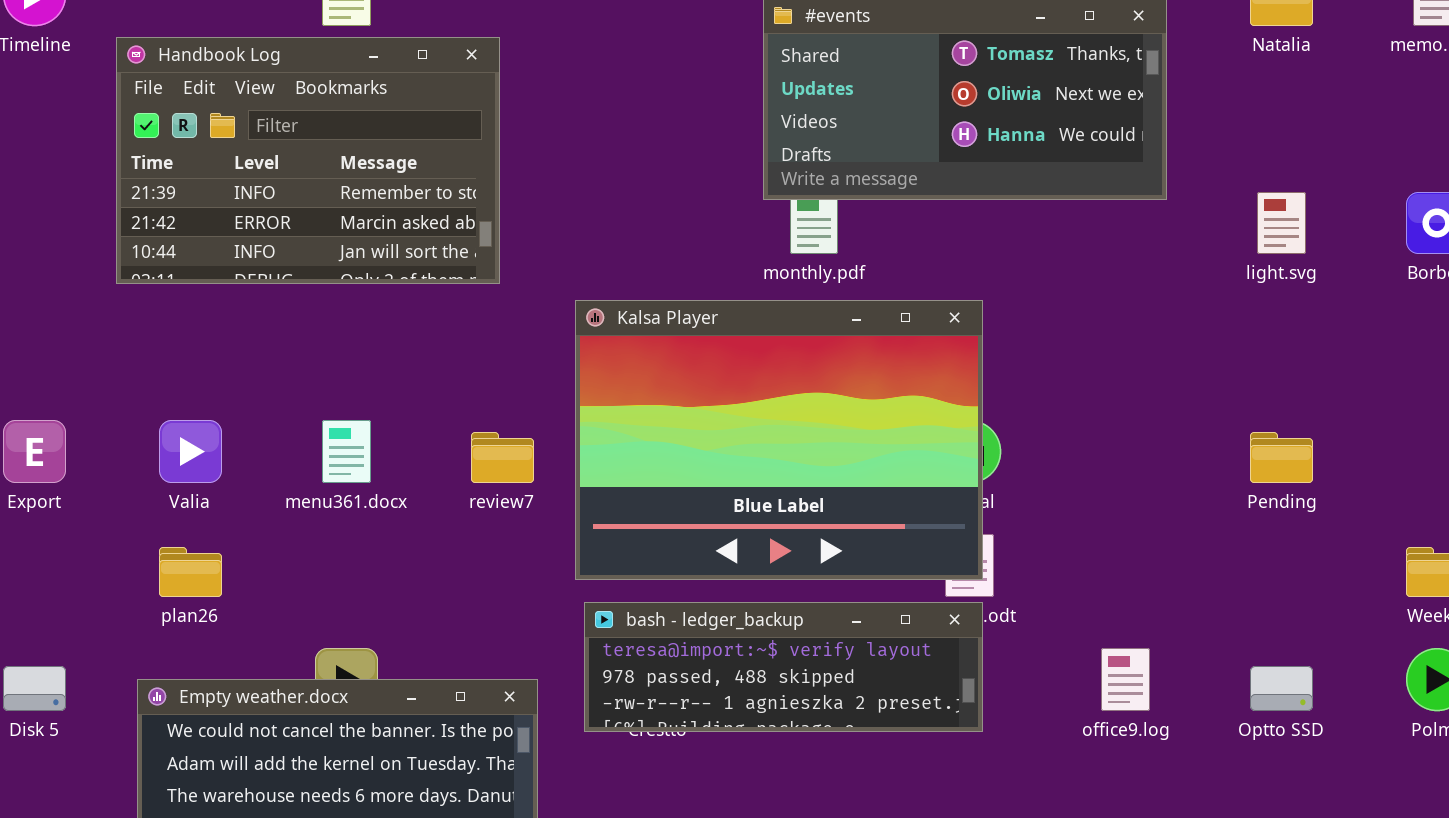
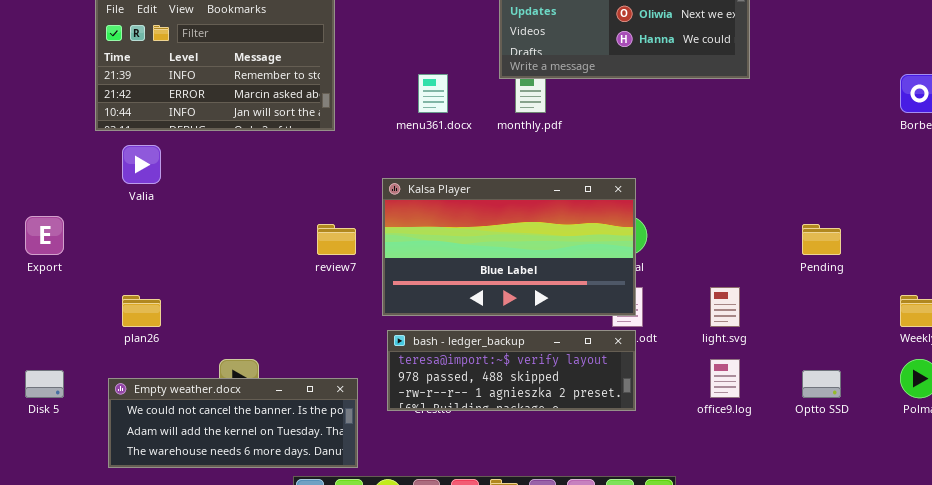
light.svg: [1257,192,1306,254] -> [710,287,740,327], moved
Kalsa Player: [575,300,983,580] -> [382,178,636,316], resized
Valia: [159,420,222,483] -> [122,145,161,184], moved
menu361.docx: [322,420,371,483] -> [418,74,448,113], moved

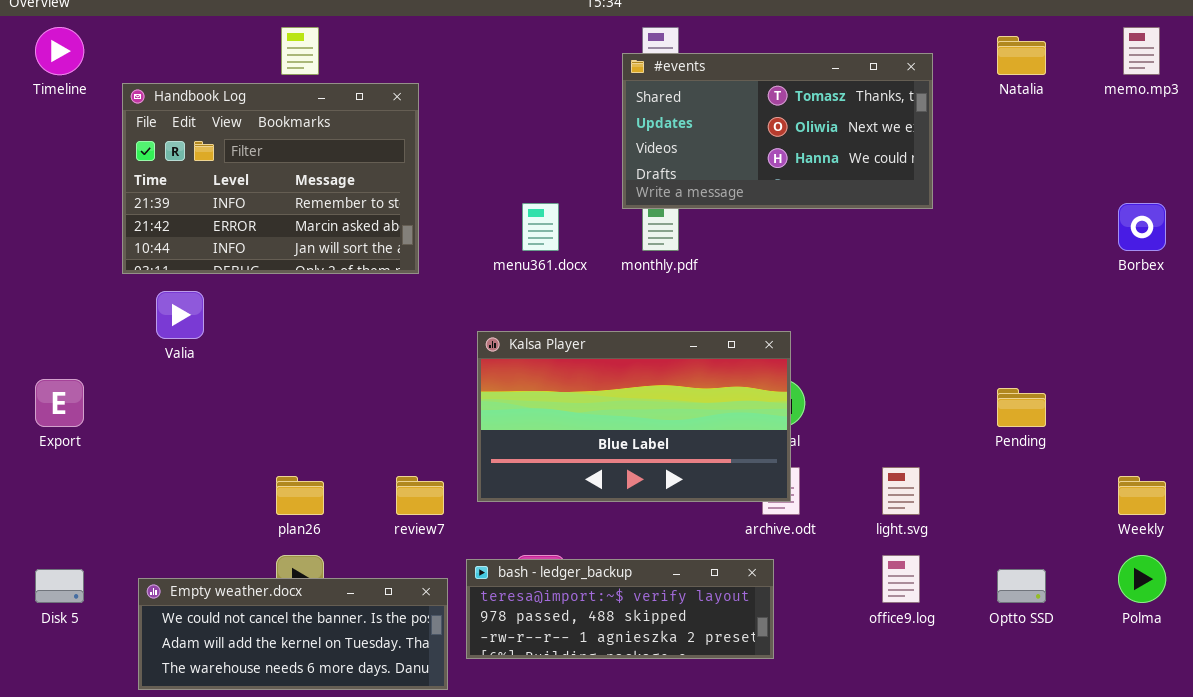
review7: [317,224,356,255] -> [396,476,444,515], moved
plan26: [122,295,161,327] -> [276,476,324,515], moved
bash - ledger_backup: [387,330,636,411] -> [466,559,774,659], moved

